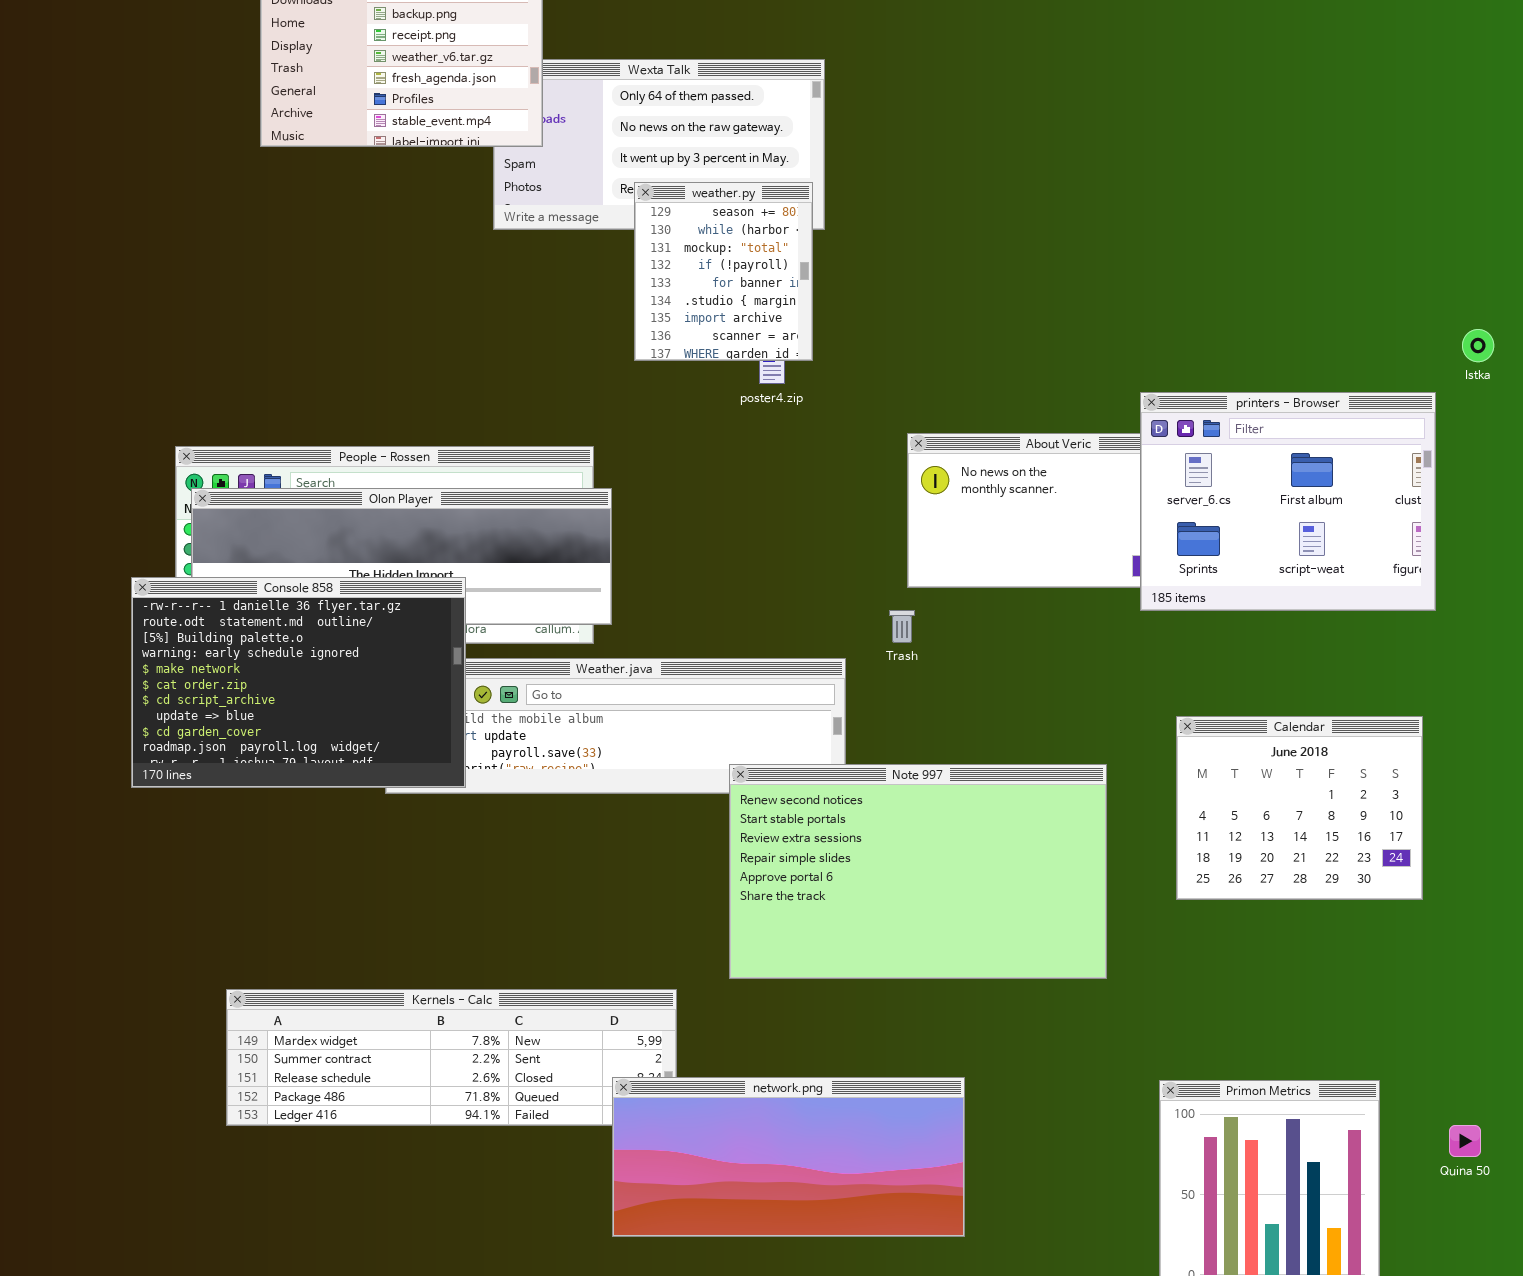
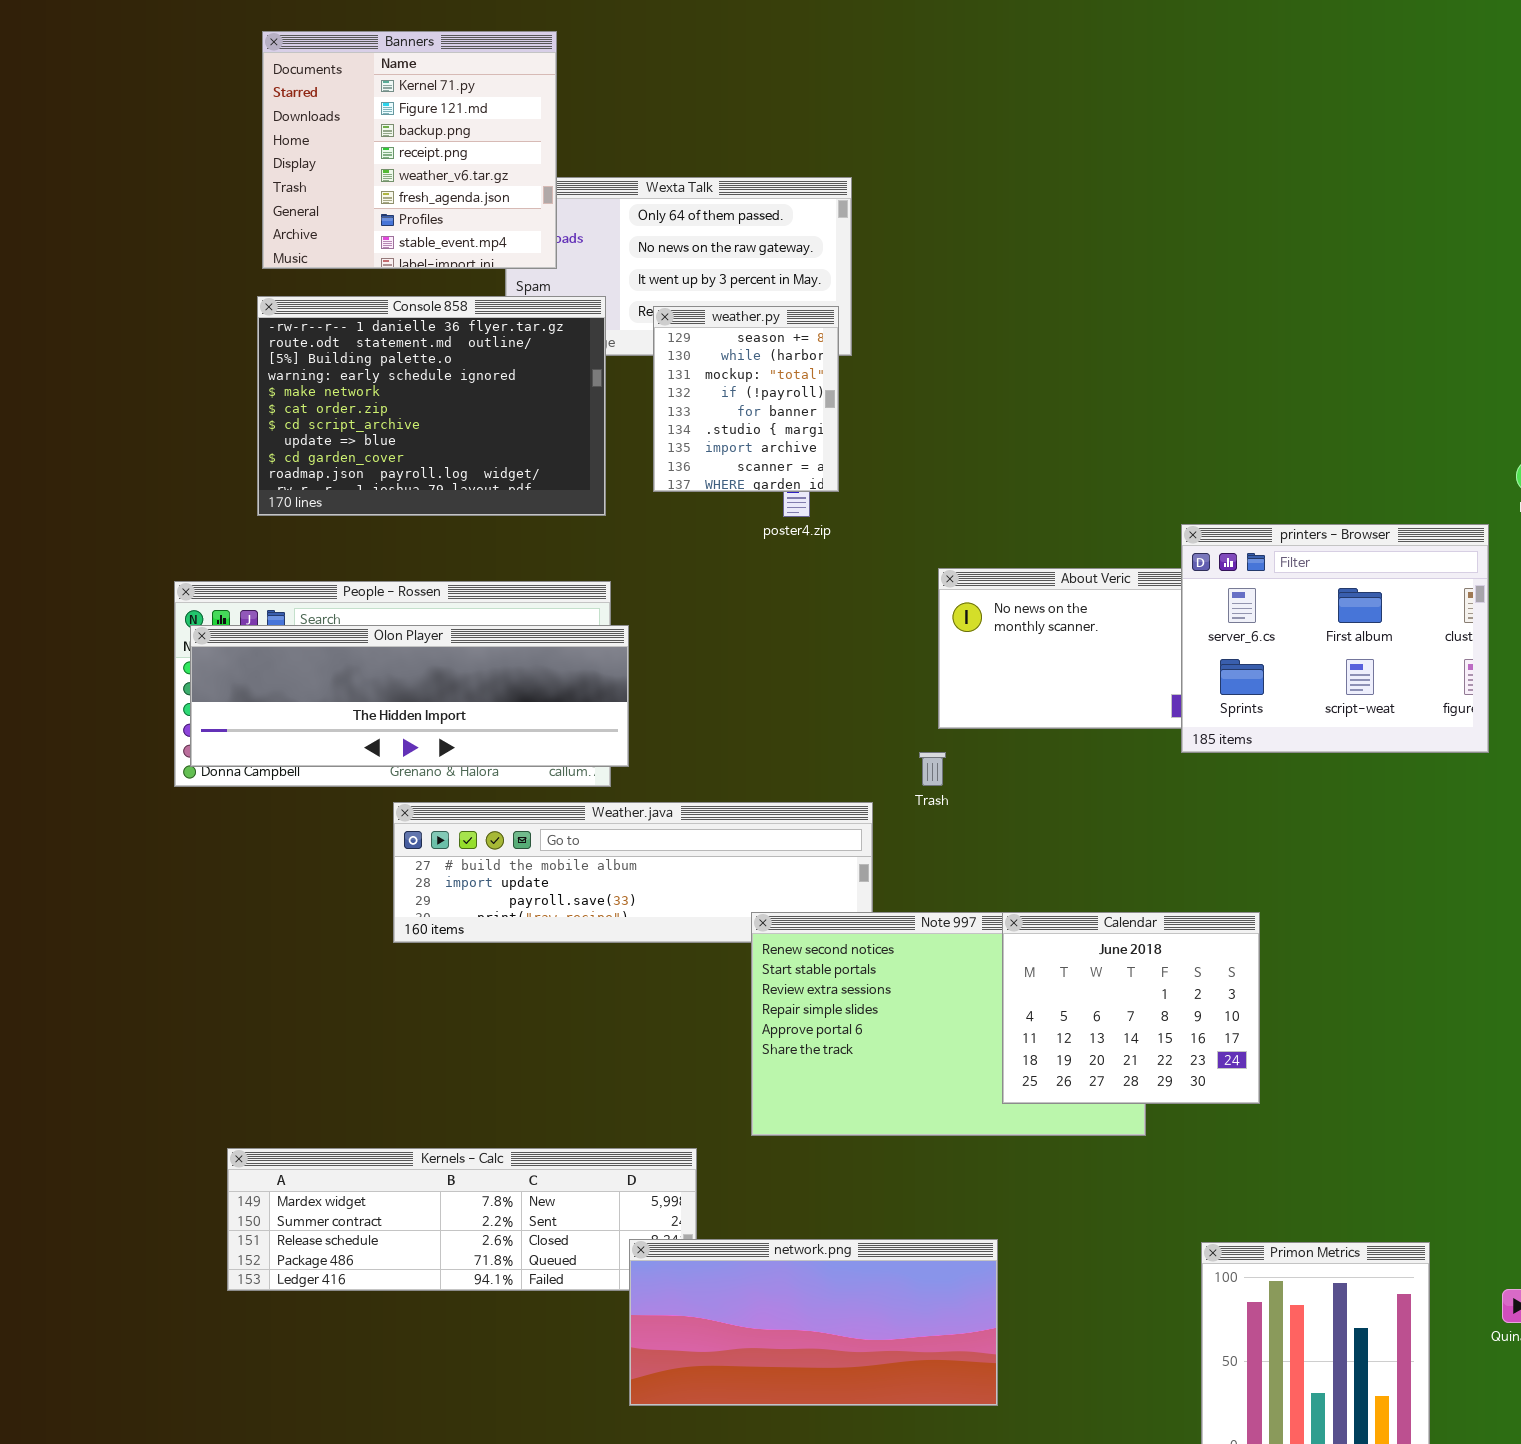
Console 858: [131,577,466,788] -> [257,296,606,516], moved
Calendar: [1176,716,1423,900] -> [1002,912,1260,1104], moved

